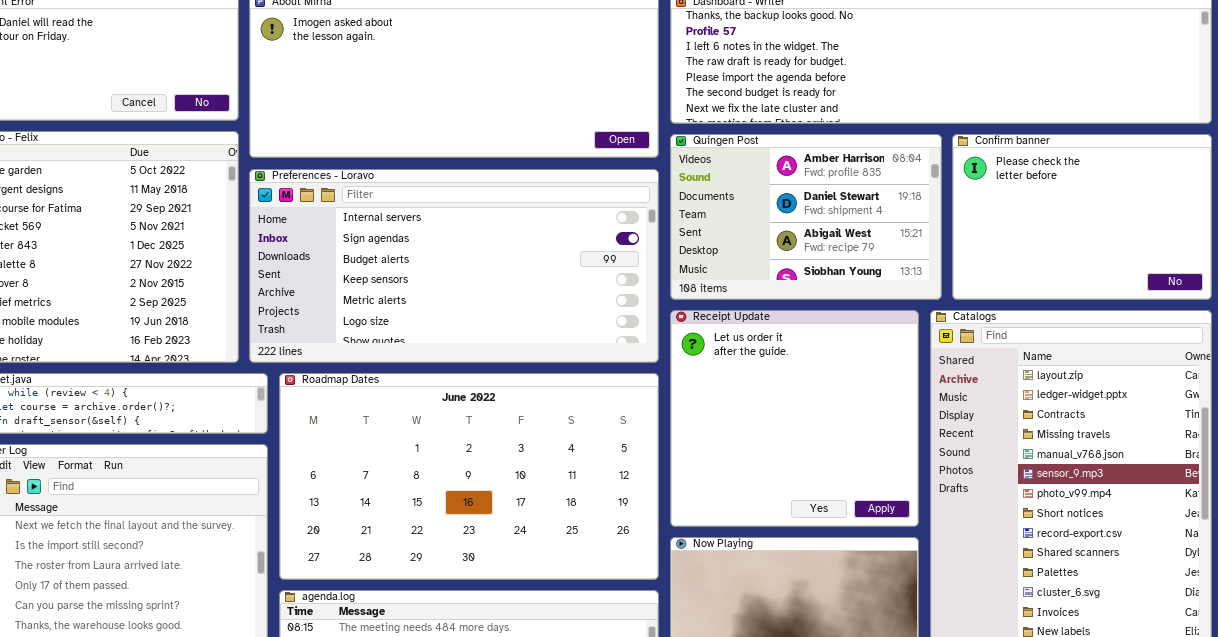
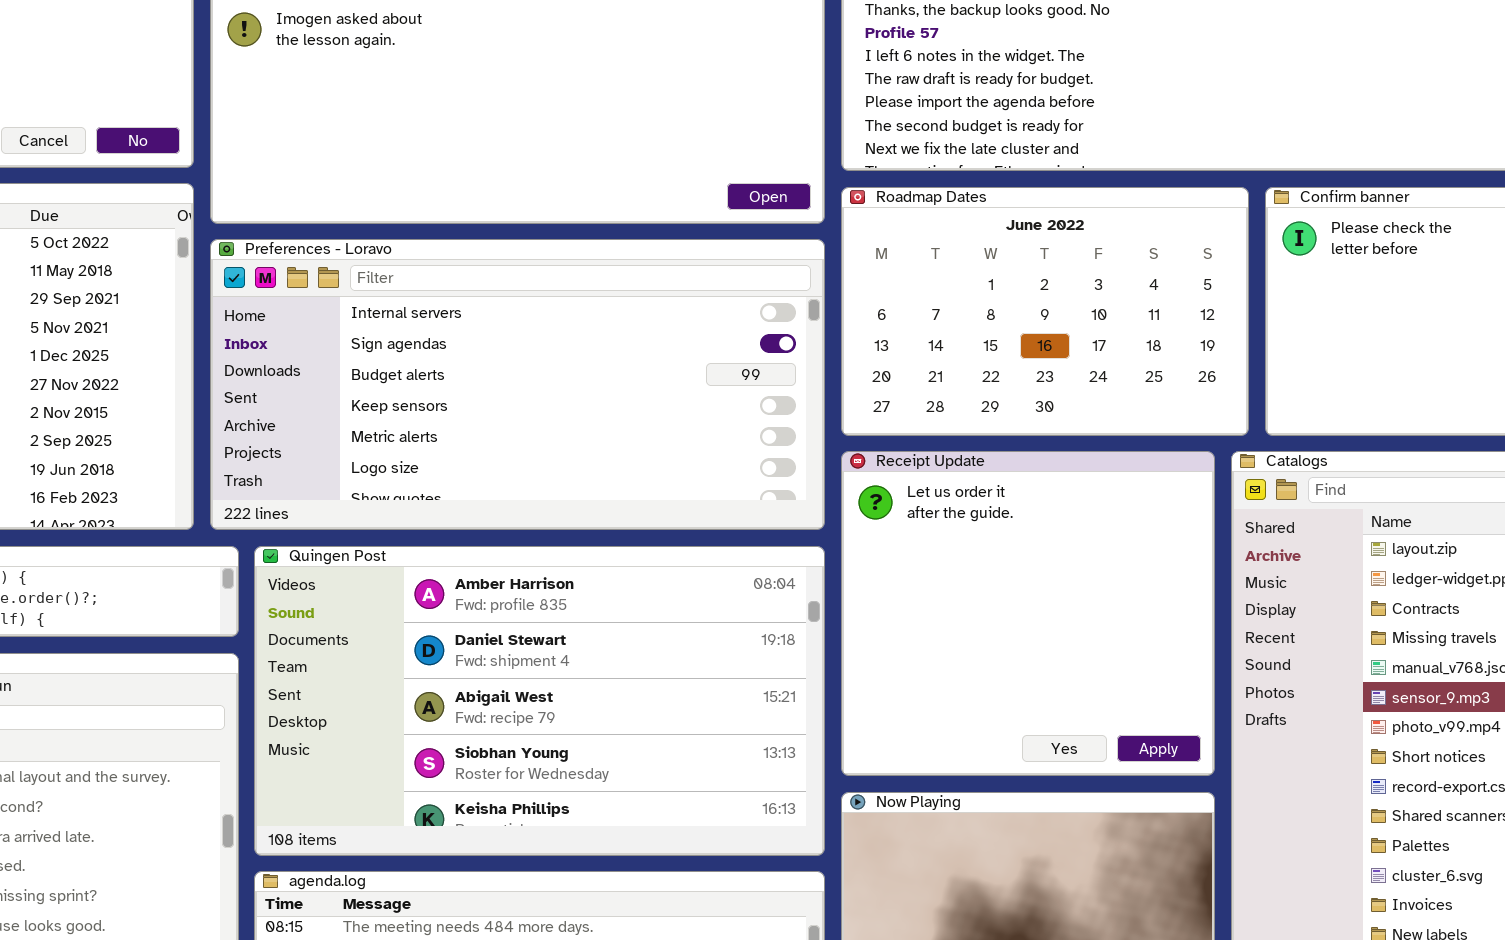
Quingen Post: [670,134,942,300] -> [254,546,825,856], moved, resized
Roadmap Dates: [279,373,659,580] -> [841,187,1249,436], moved, resized

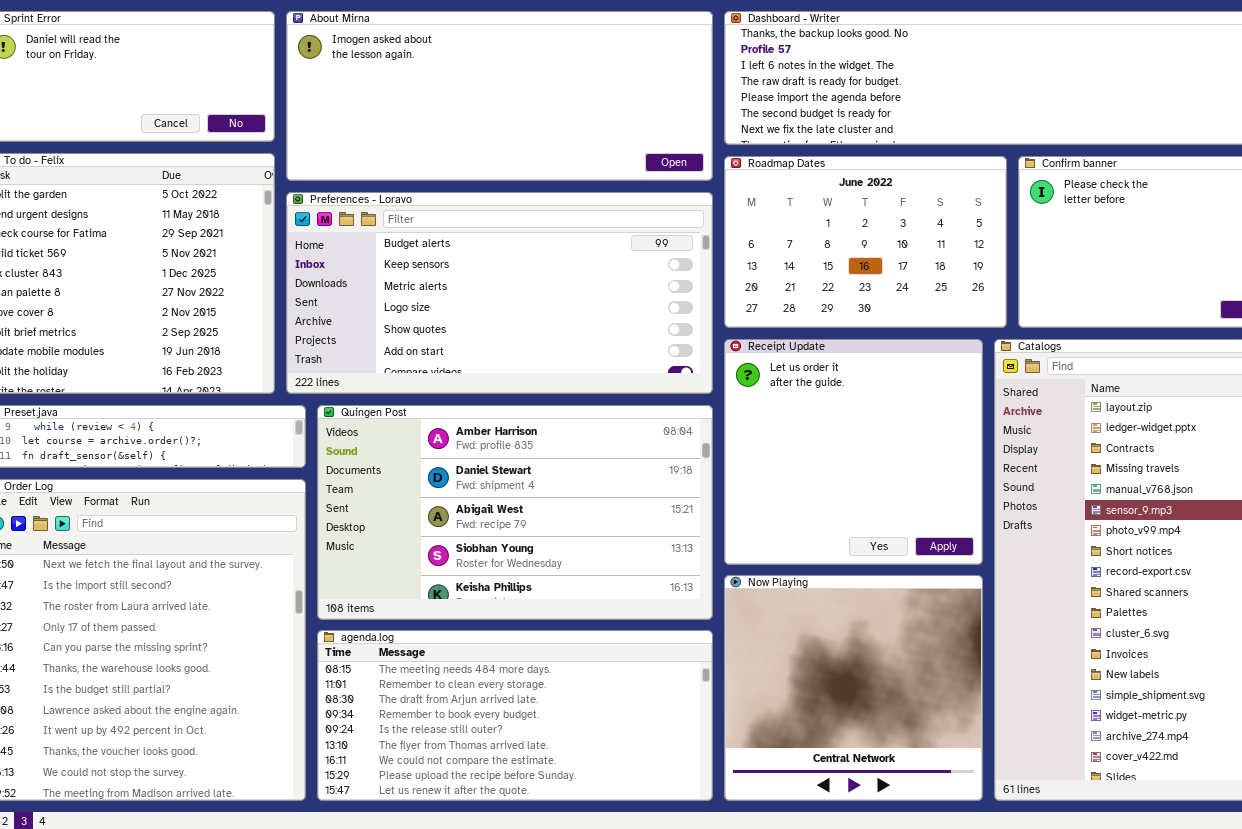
Preferences - Loravo: [210,239,825,530] -> [286,192,713,394], scrolled down 2 rows

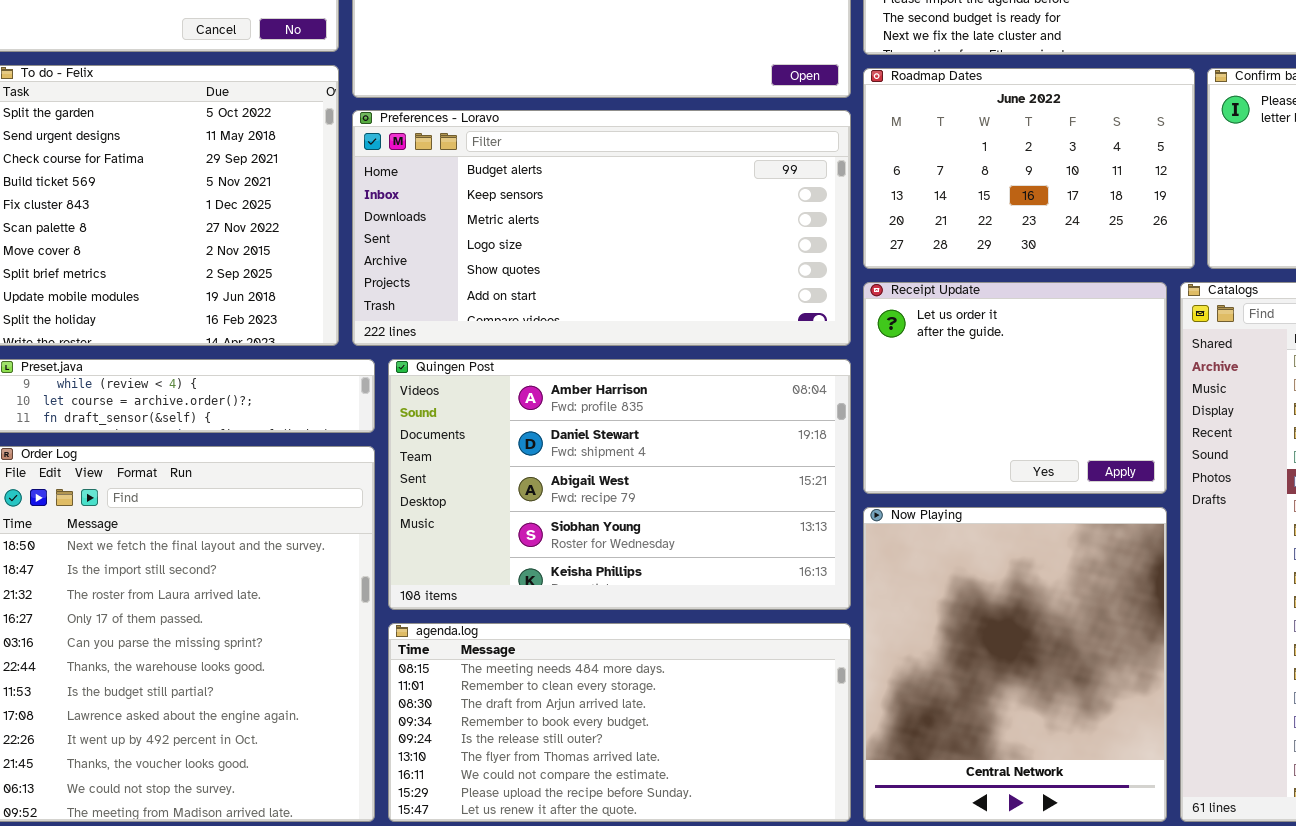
Receipt Update: [724,339,983,565] -> [863,282,1167,494], resized
Now Playing: [724,575,983,801] -> [863,507,1167,822], resized

